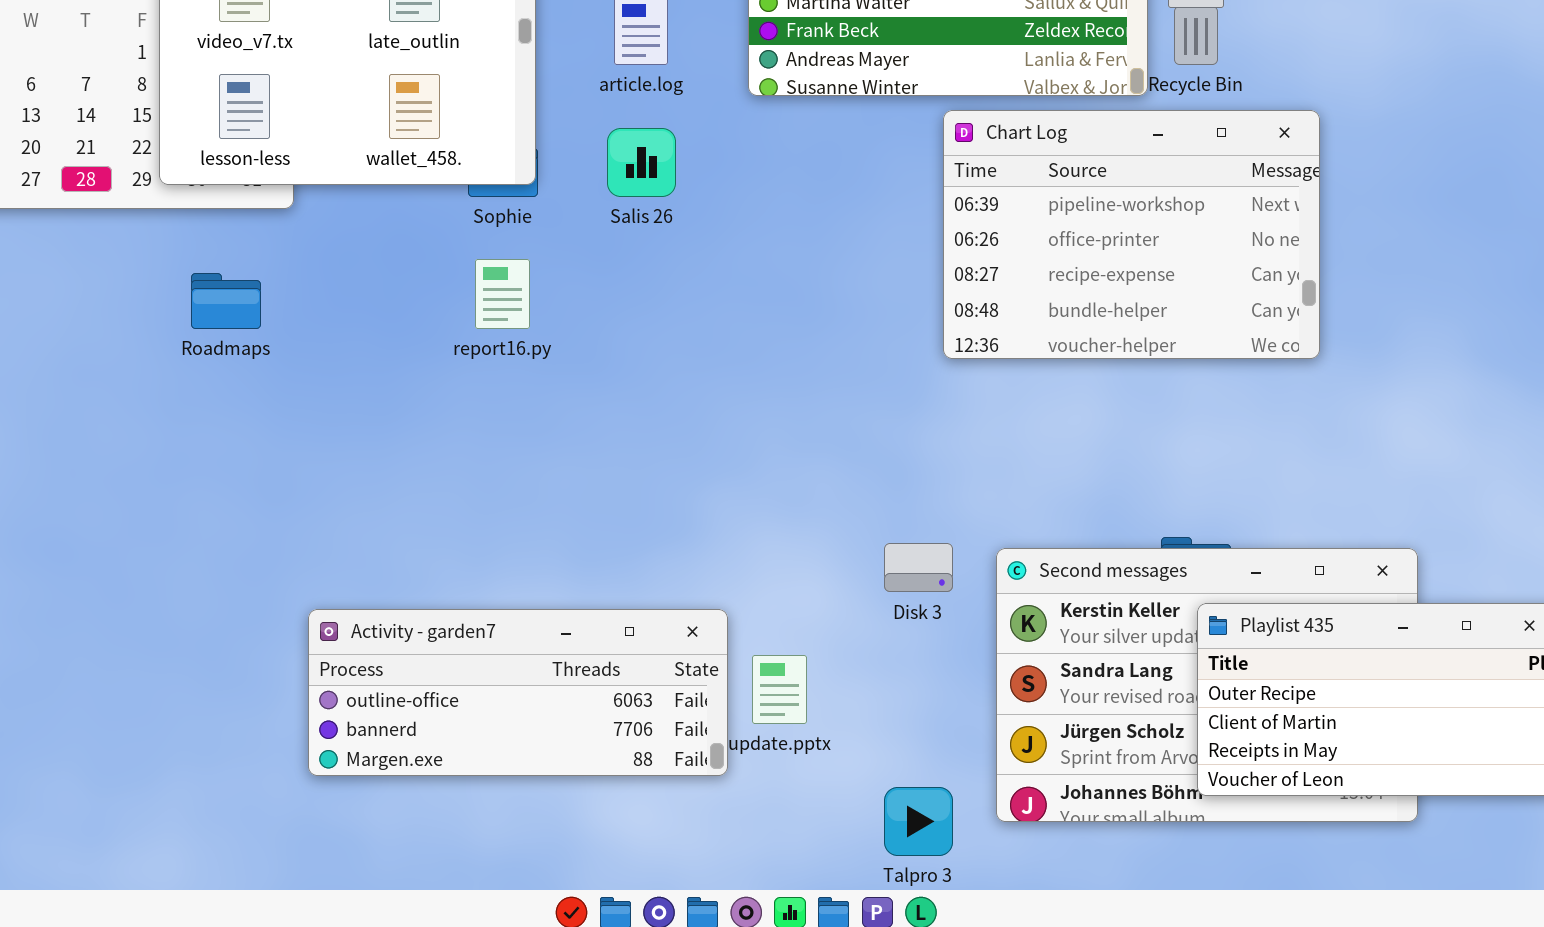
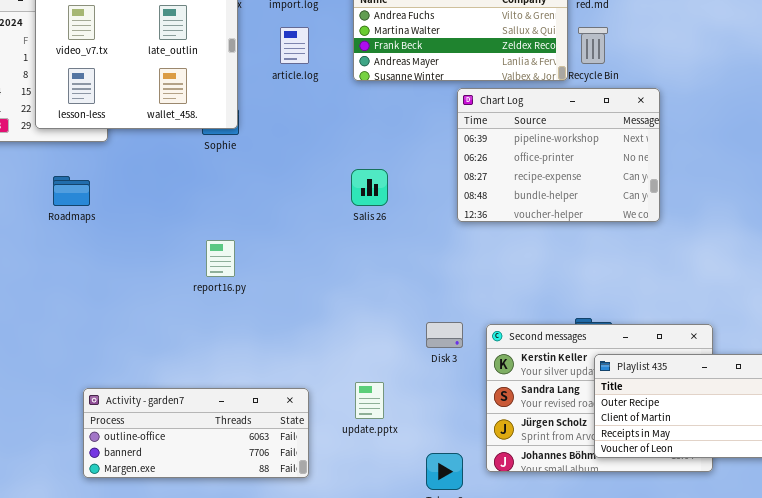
Salis 26: [607,128,676,197] -> [351,169,388,206], moved
report16.py: [475,259,530,329] -> [206,240,235,277], moved
Activity - garden7: [308,609,728,776] -> [83,388,309,478], moved

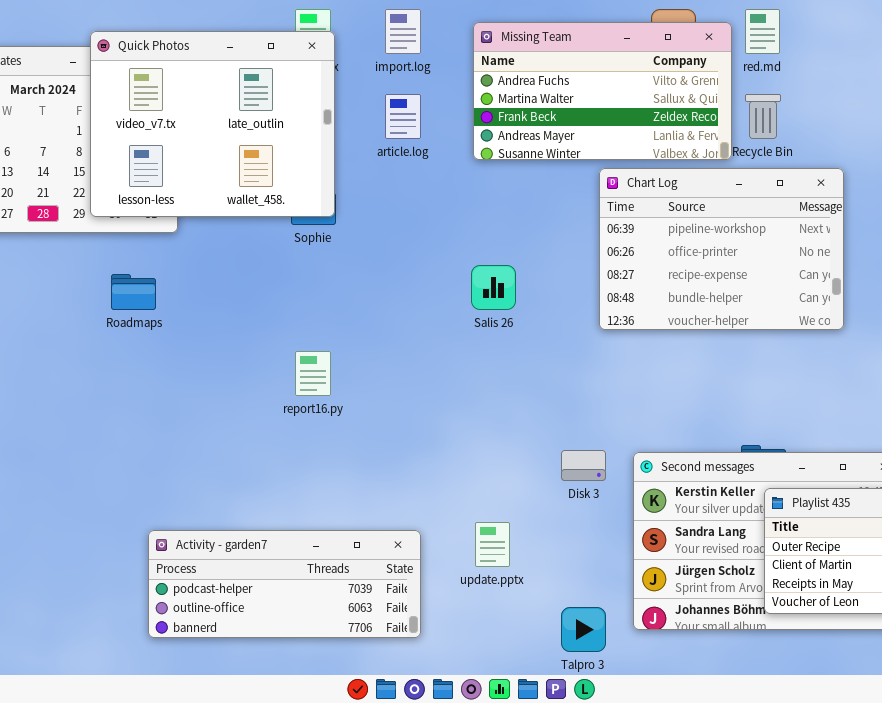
Activity - garden7: [83,388,309,478] -> [148,530,421,638], scrolled up 1 row

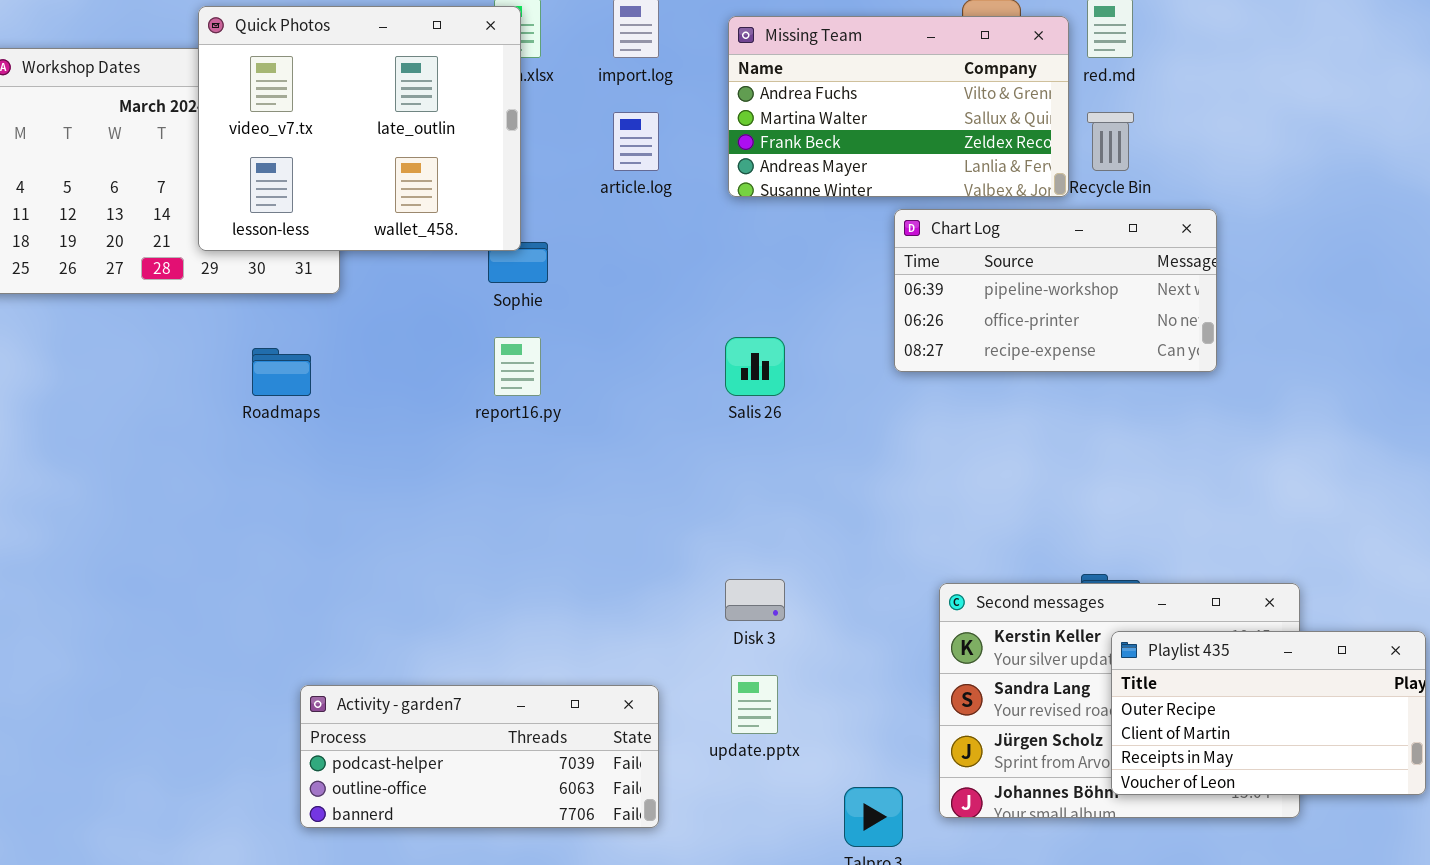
Quick Photos: [90,31,335,217] -> [198,6,521,251], moved
Chart Log: [599,168,844,330] -> [894,209,1217,372], resized
report16.py: [295,351,331,396] -> [494,337,541,396], moved
Disk 3: [561,450,606,481] -> [725,579,785,621], moved

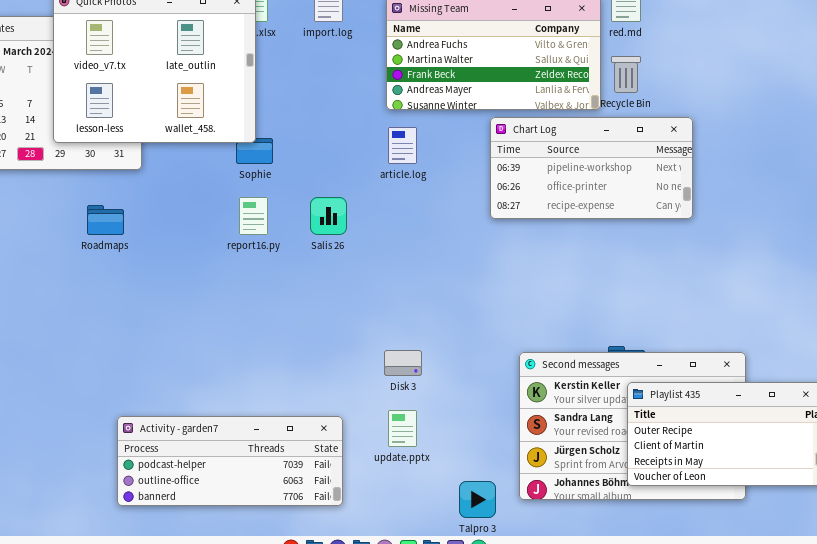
article.log: [613,112,659,171] -> [388,127,417,164], moved
Salis 26: [725,337,785,396] -> [310,197,347,235], moved

